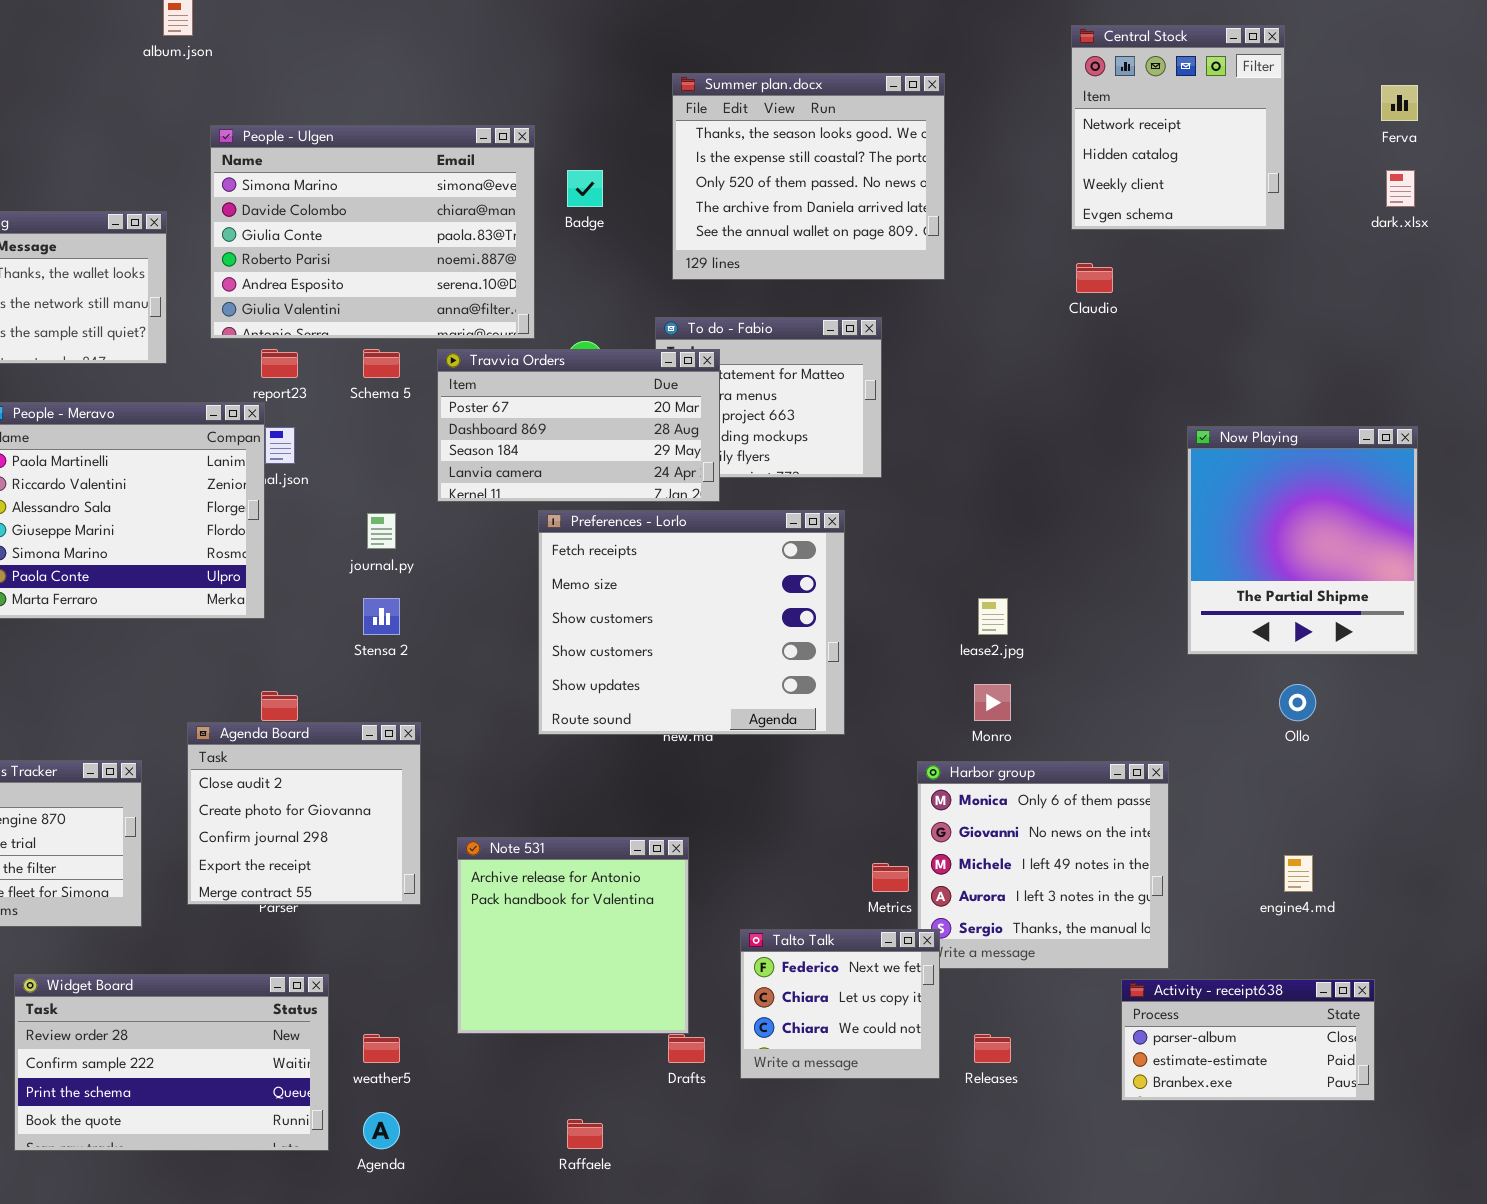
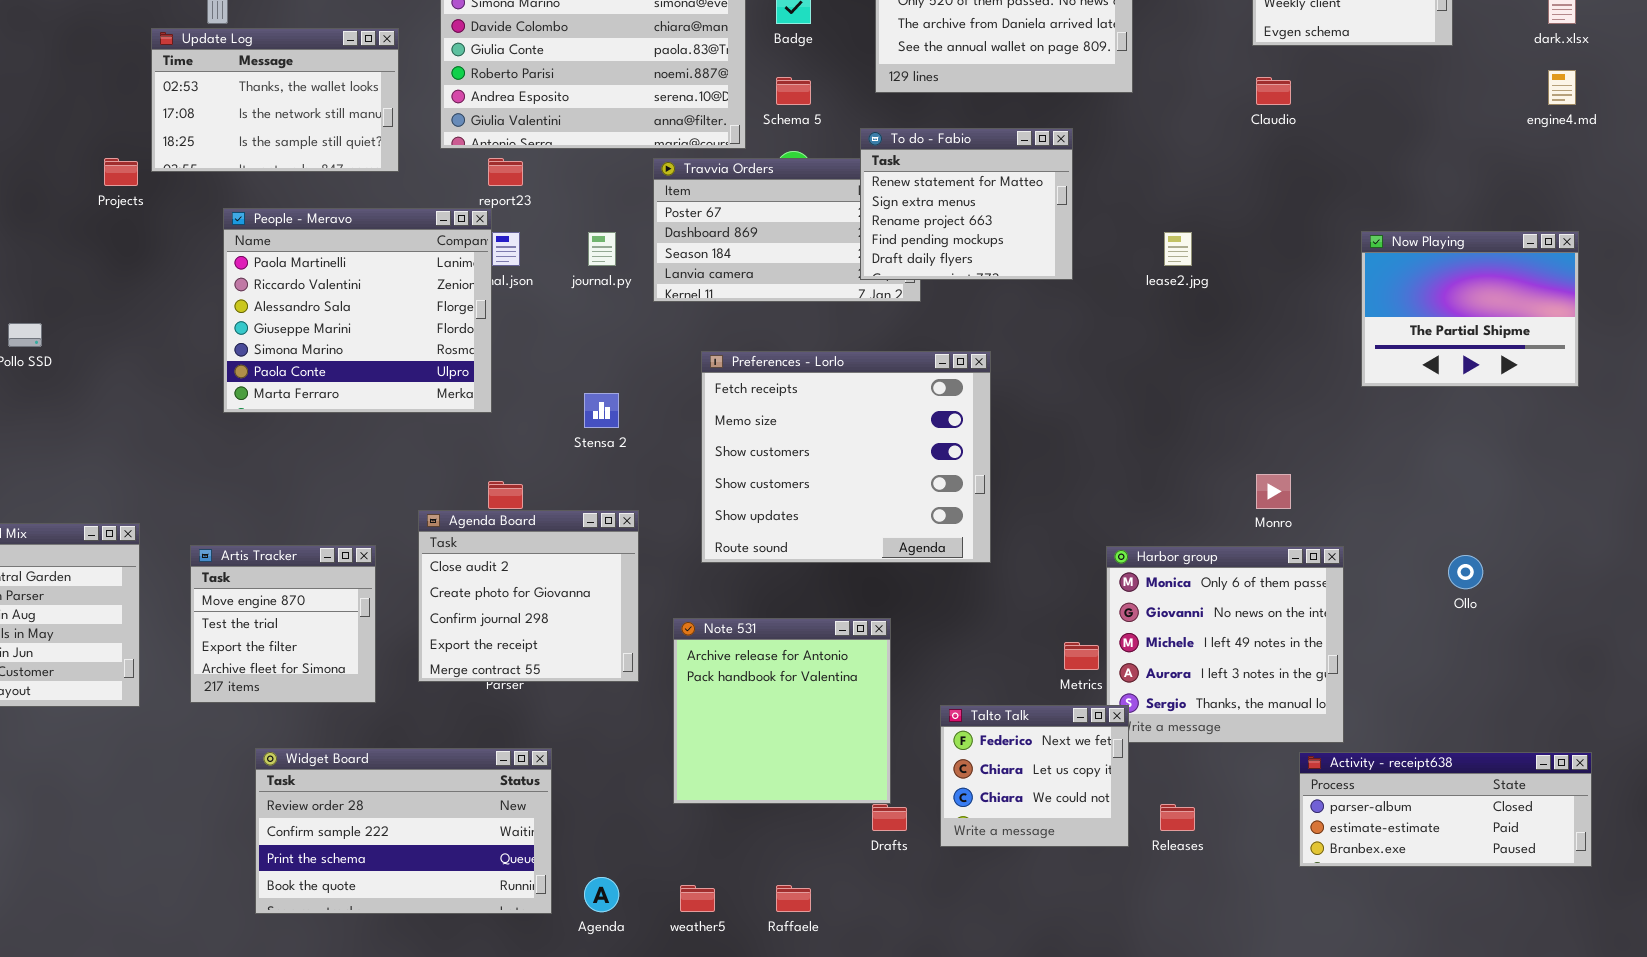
To do - Fabio: [655,317,882,478] -> [860,128,1073,280], raised
Schema 5: [363,349,400,378] -> [776,77,811,105], moved
Now Playing: [1187,426,1418,655] -> [1361,231,1579,387], resized
Preferences - Lorlo: [538,510,845,735] -> [701,351,991,563], moved
journal.py: [367,513,396,549] -> [588,232,616,266], moved
lease2.jpg: [978,598,1008,635] -> [1164,232,1192,266], moved
Monro: [974,684,1011,721] -> [1256,474,1291,509], moved
Ollo: [1279,684,1316,721] -> [1448,555,1483,589], moved
engine4.md: [1284,855,1313,892] -> [1548,70,1576,105], moved
Activity - receipt638: [1121,979,1375,1101] -> [1299,752,1592,867], resized
weather5: [363,1034,400,1063] -> [680,885,715,912], moved

